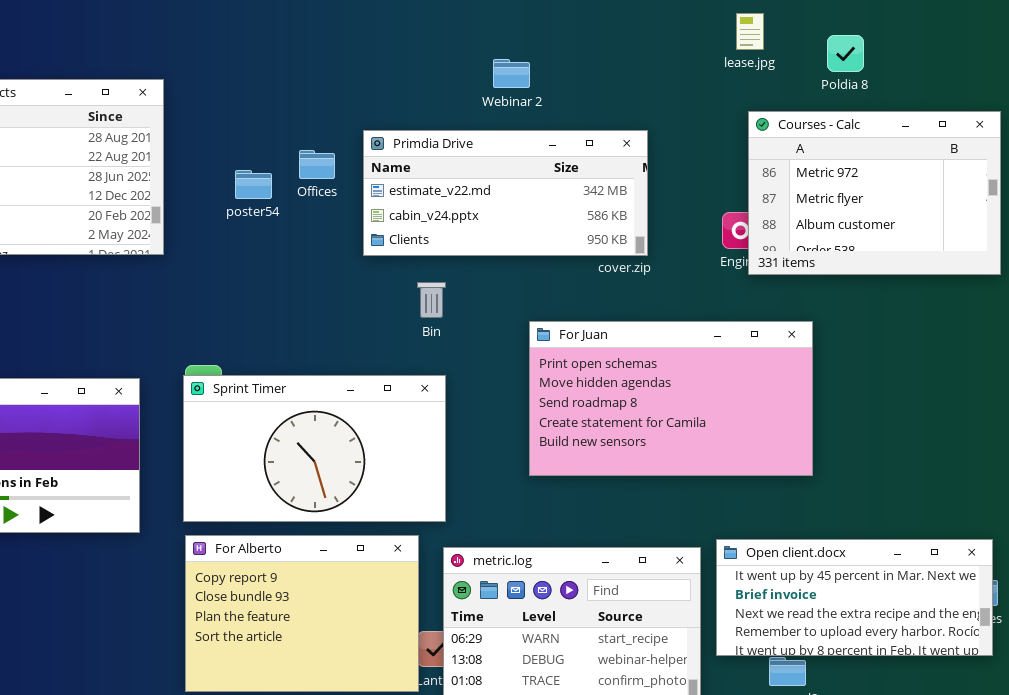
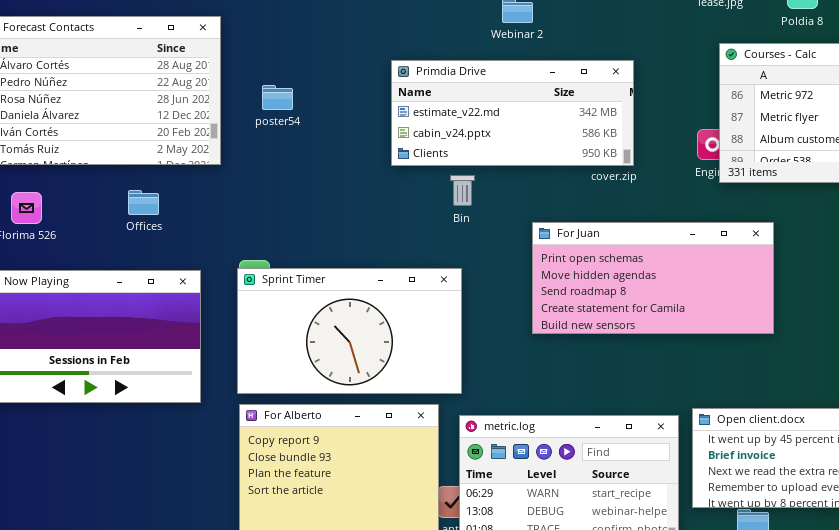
Offices: [299,150,335,179] -> [128,190,159,215], moved
poster54: [235,170,272,199] -> [262,85,293,110], moved
Bin: [417,282,446,318] -> [450,175,475,206], moved
For Juan: [529,321,813,476] -> [532,222,774,334], resized

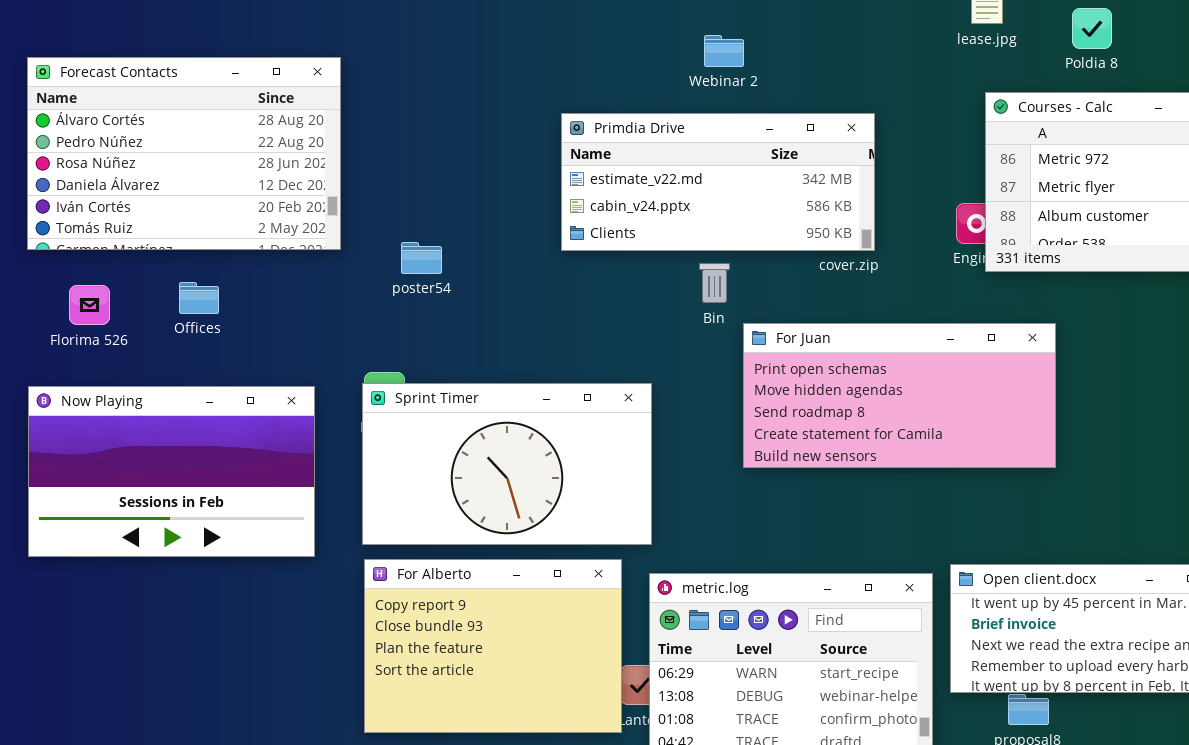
poster54: [262,85,293,110] -> [401,242,442,274], moved
Bin: [450,175,475,206] -> [699,263,730,303], moved
Offices: [128,190,159,215] -> [179,282,219,314], moved

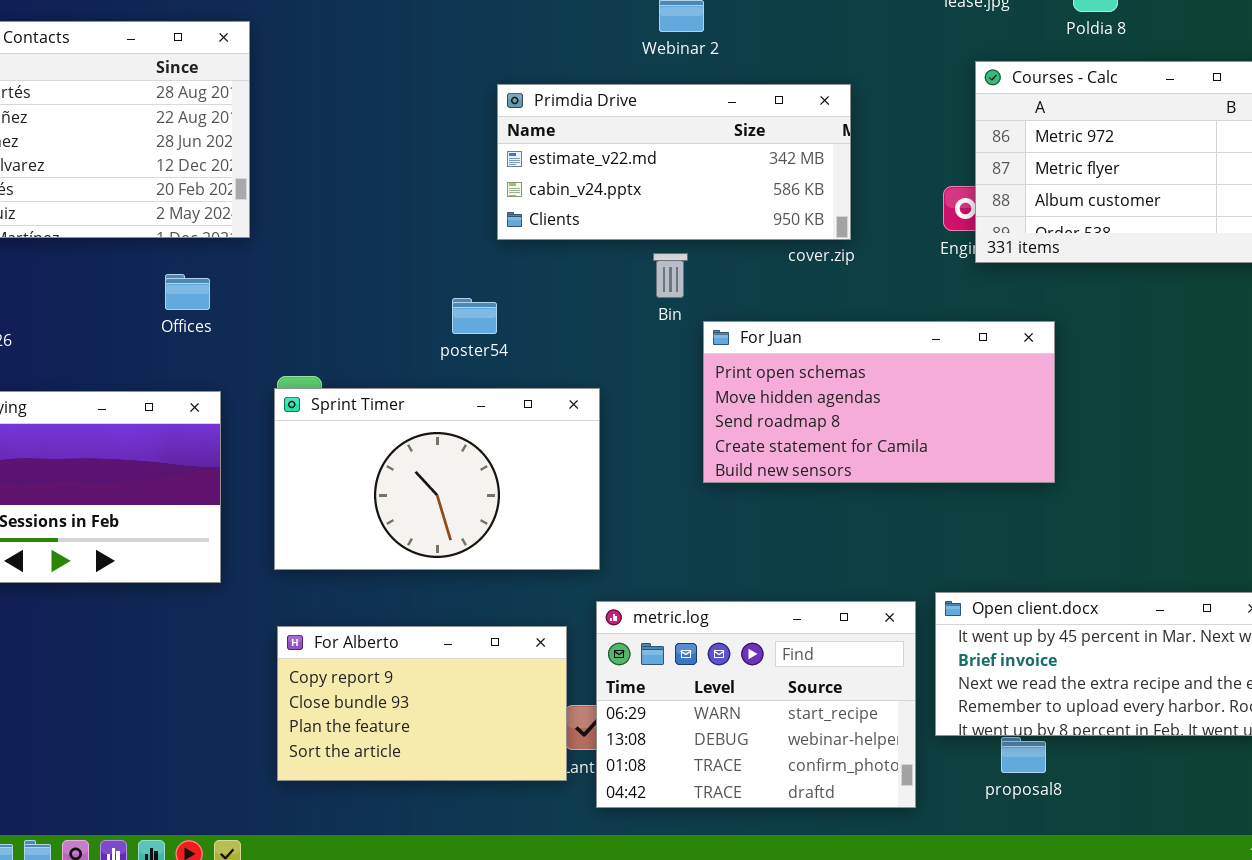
poster54: [401,242,442,274] -> [452,298,497,334], moved
Offices: [179,282,219,314] -> [165,274,210,310], moved
For Alberto: [364,559,622,733] -> [277,626,567,781], resized

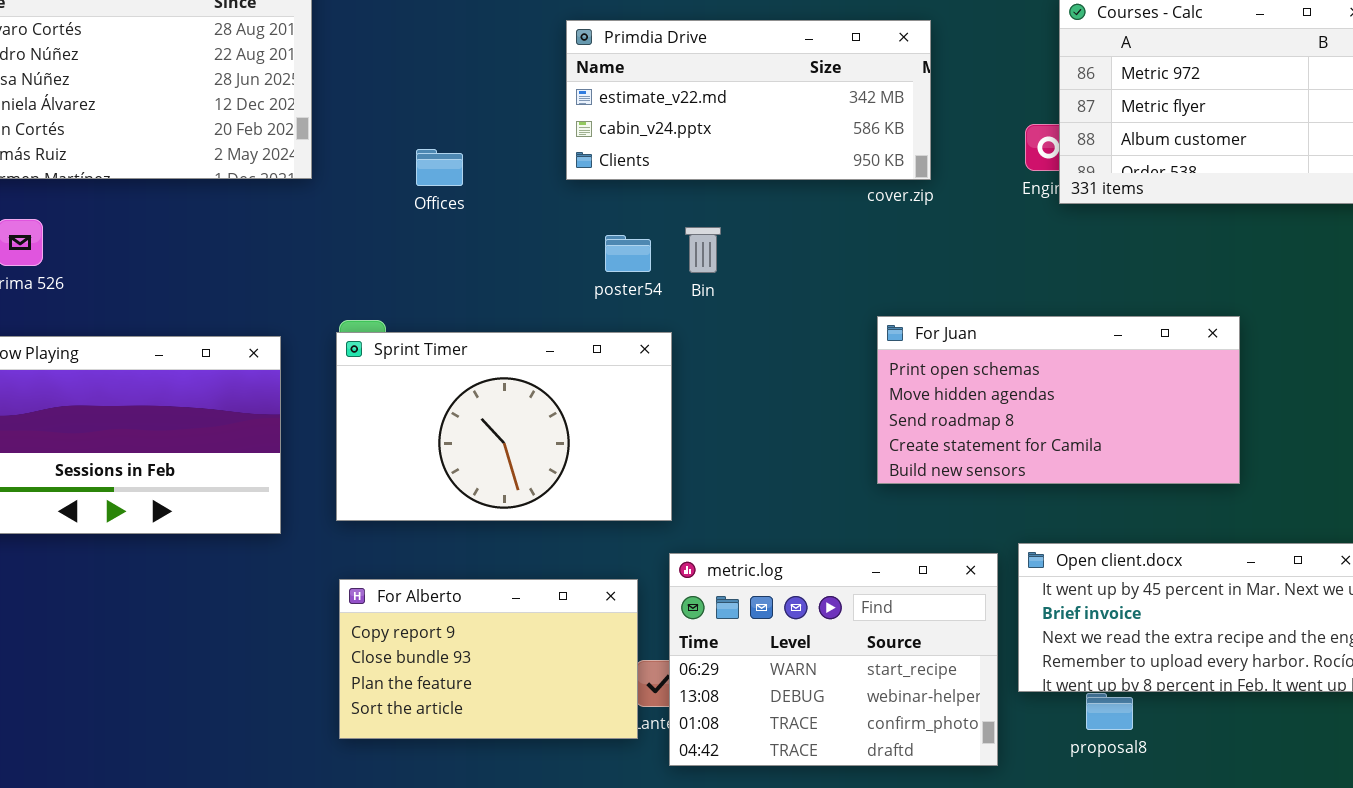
Bin: [653,253,688,298] -> [685,227,721,273], moved
Offices: [165,274,210,310] -> [416,149,463,186], moved
poster54: [452,298,497,334] -> [605,235,651,272], moved
For Juan: [703,321,1055,483] -> [877,316,1240,484], moved

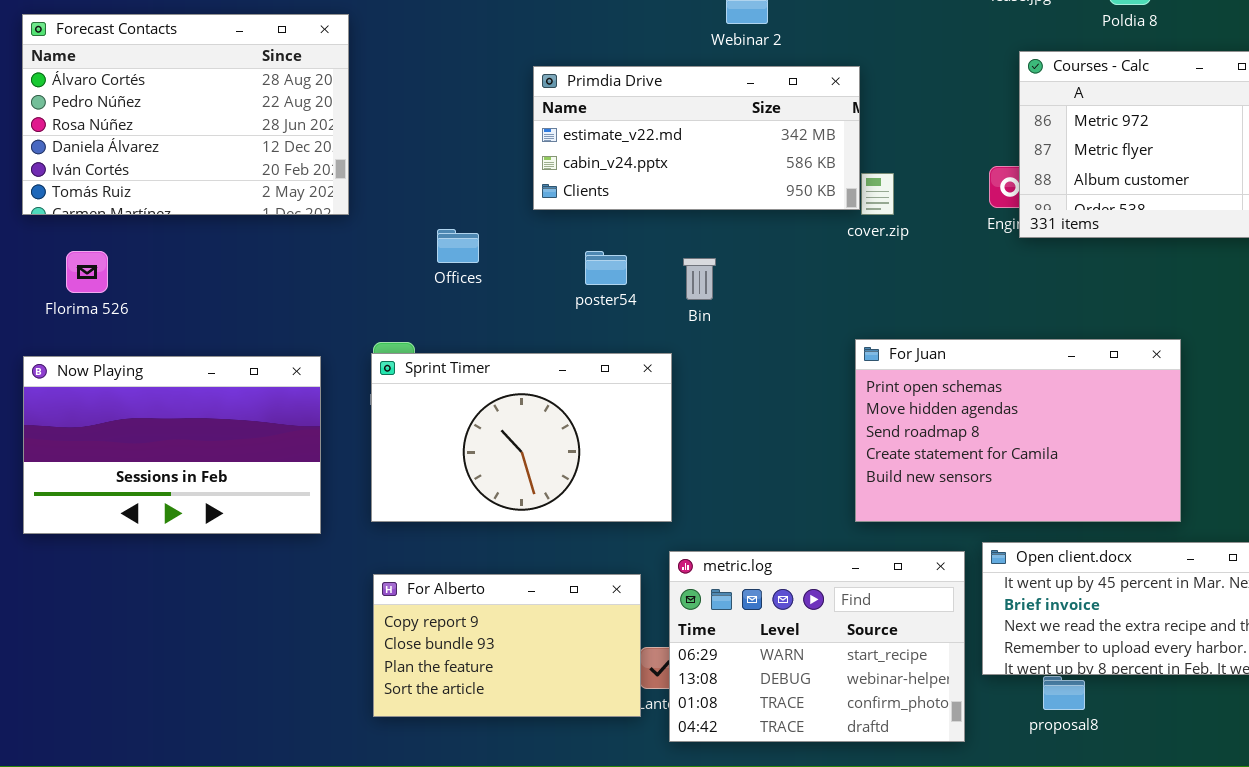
Primdia Drive: [566,20,931,180] -> [533,66,860,210], moved
Offices: [416,149,463,186] -> [437,229,479,263], moved
poster54: [605,235,651,272] -> [585,251,627,285], moved
For Juan: [877,316,1240,484] -> [855,339,1181,522], resized

